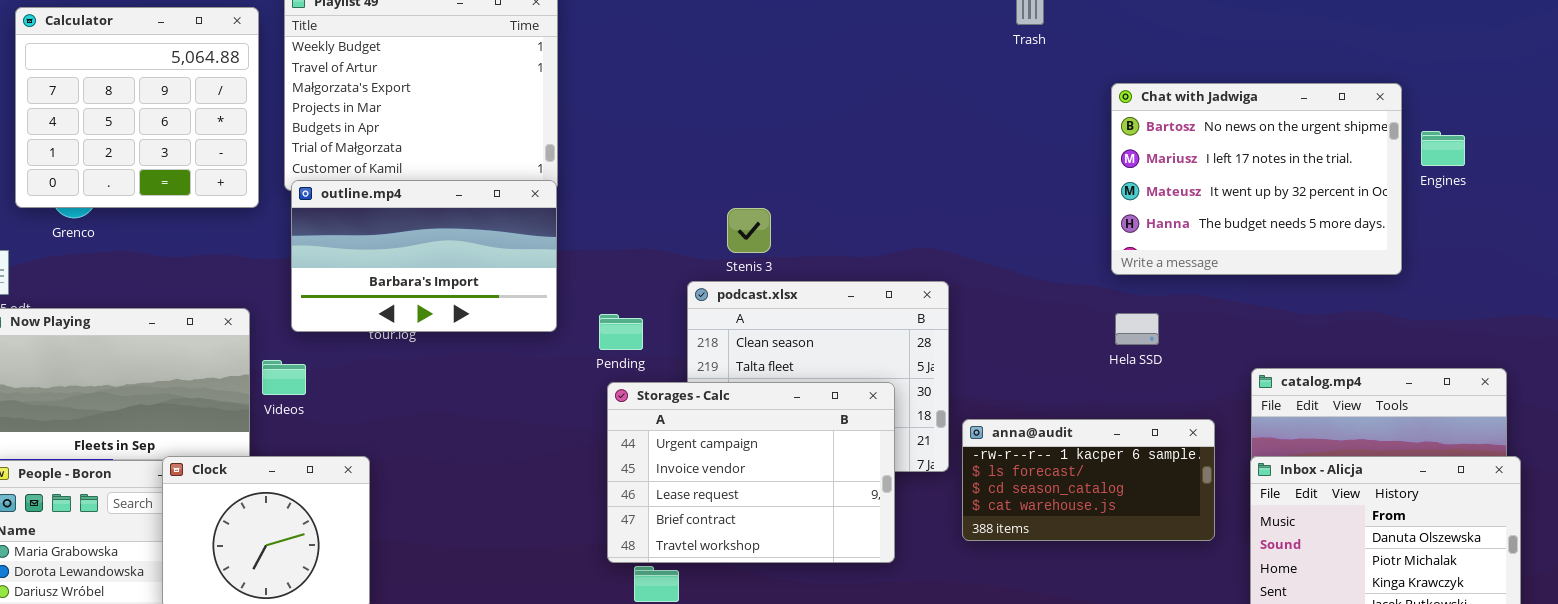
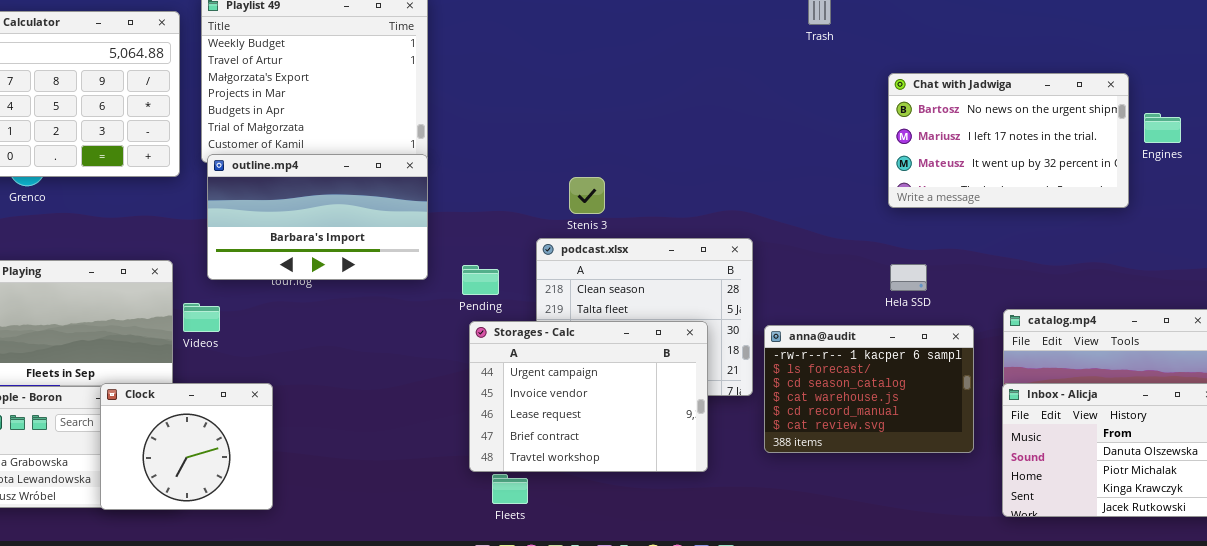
Chat with Jadwiga: [1111,83,1402,275] -> [888,73,1129,208], resized
anna@audit: [962,419,1215,541] -> [764,325,974,453], resized

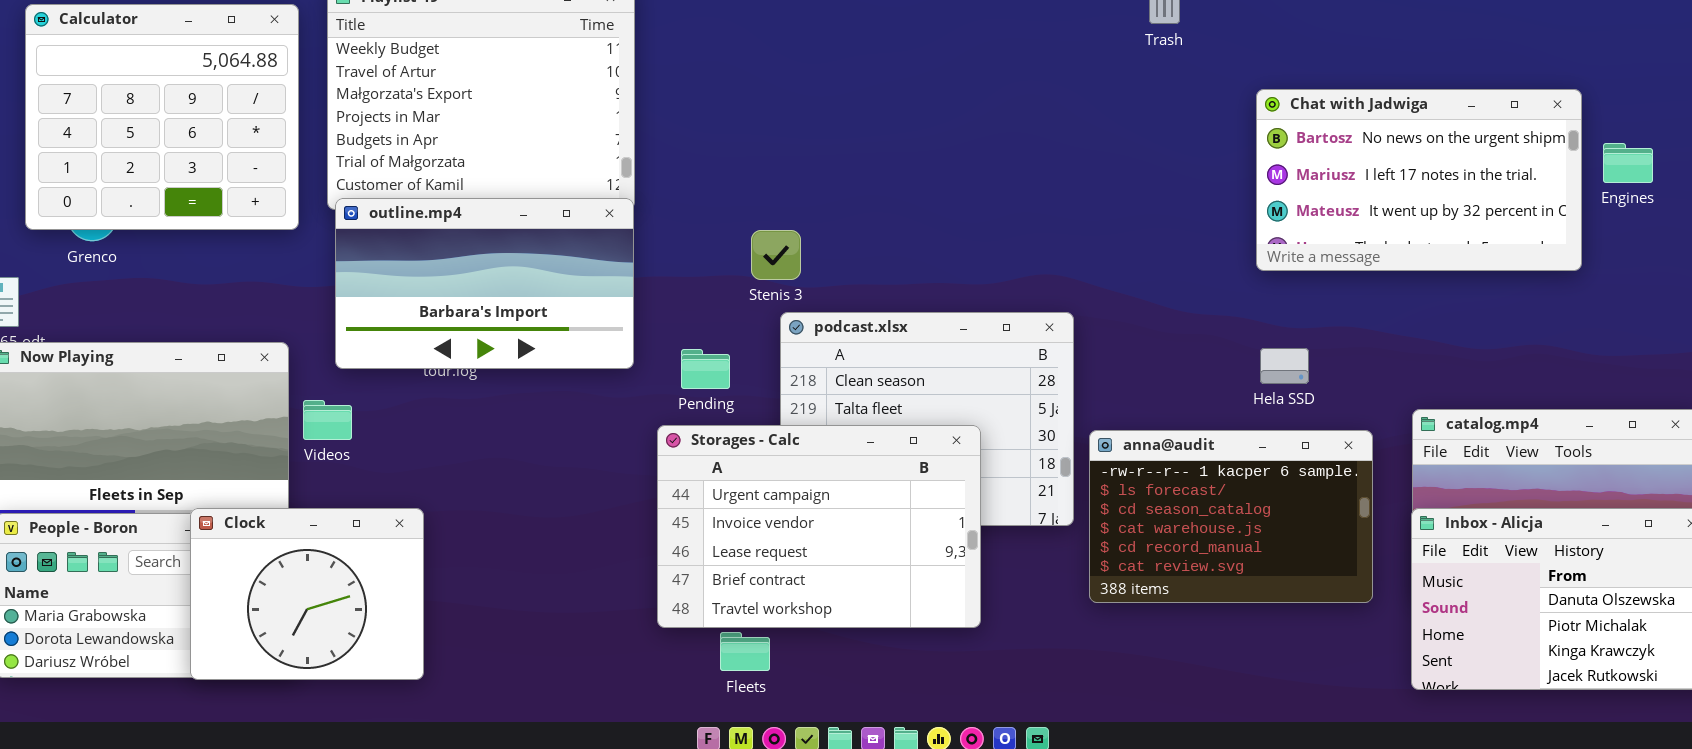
Stenis 3: [569,177,605,214] -> [751,230,801,280], moved
Storages - Calc: [469,321,708,472] -> [657,425,981,628], moved

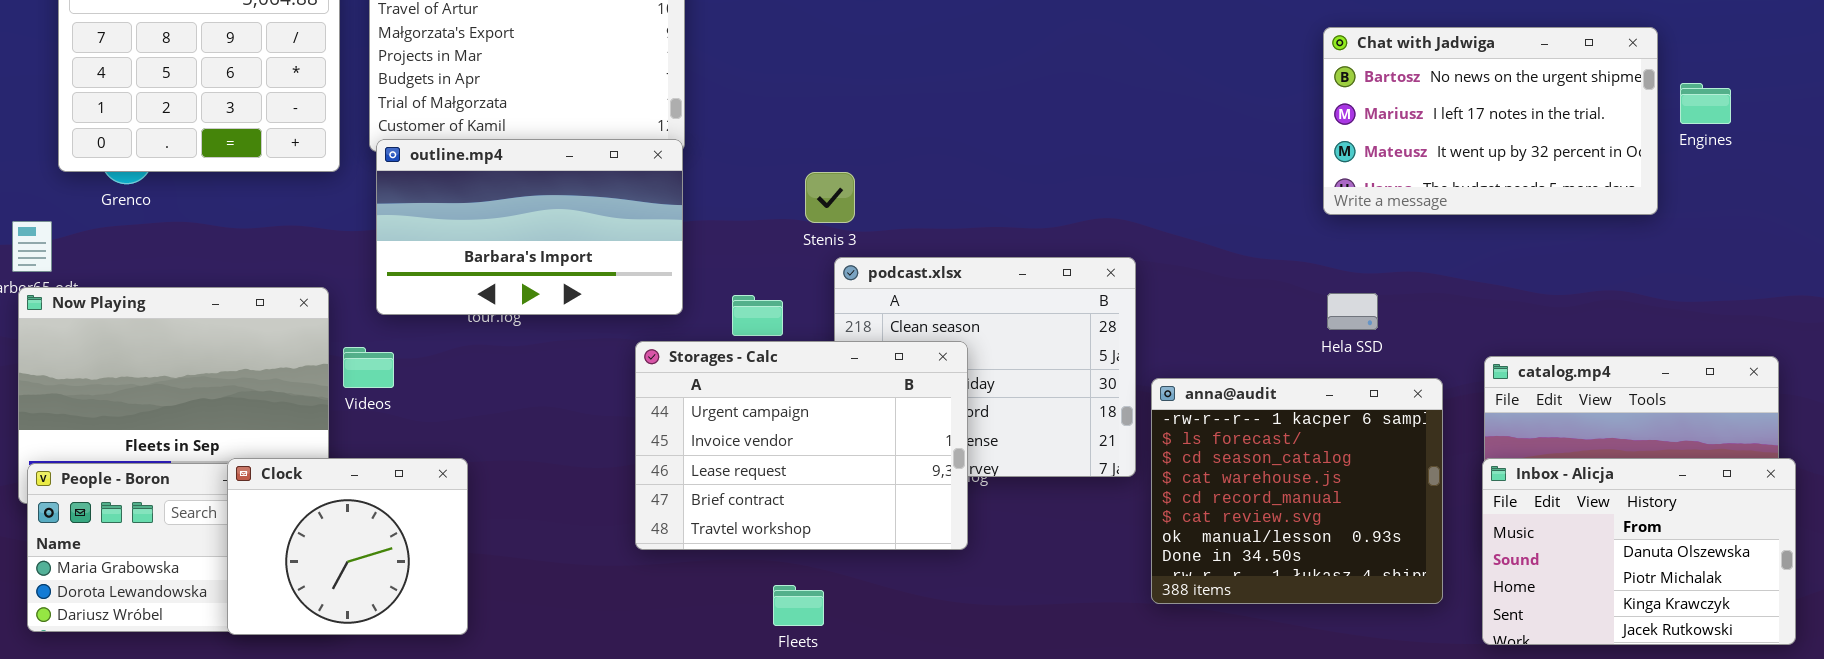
Storages - Calc: [657,425,981,628] -> [635,341,968,550], moved
anna@audit: [1089,430,1373,603] -> [1151,378,1443,604], resized

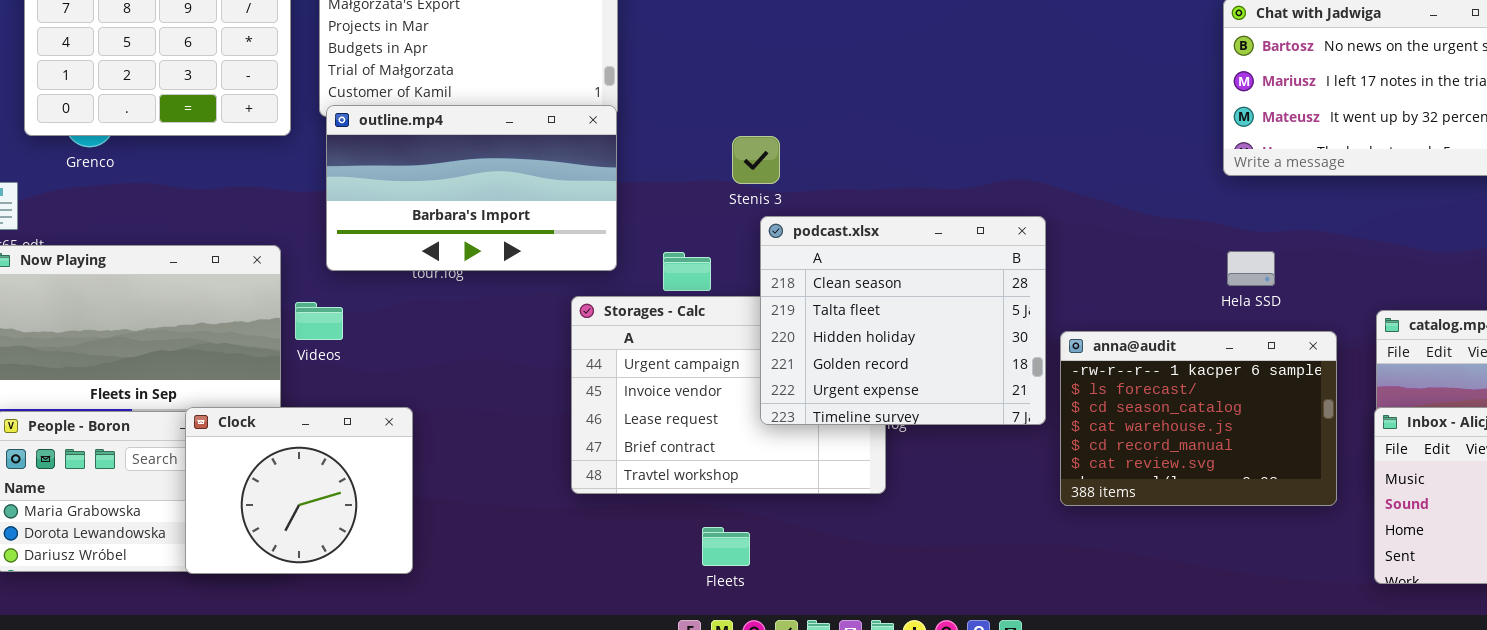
podcast.xlsx: [834,257,1136,477] -> [760,216,1046,425], raised
anna@audit: [1151,378,1443,604] -> [1060,331,1337,506], resized

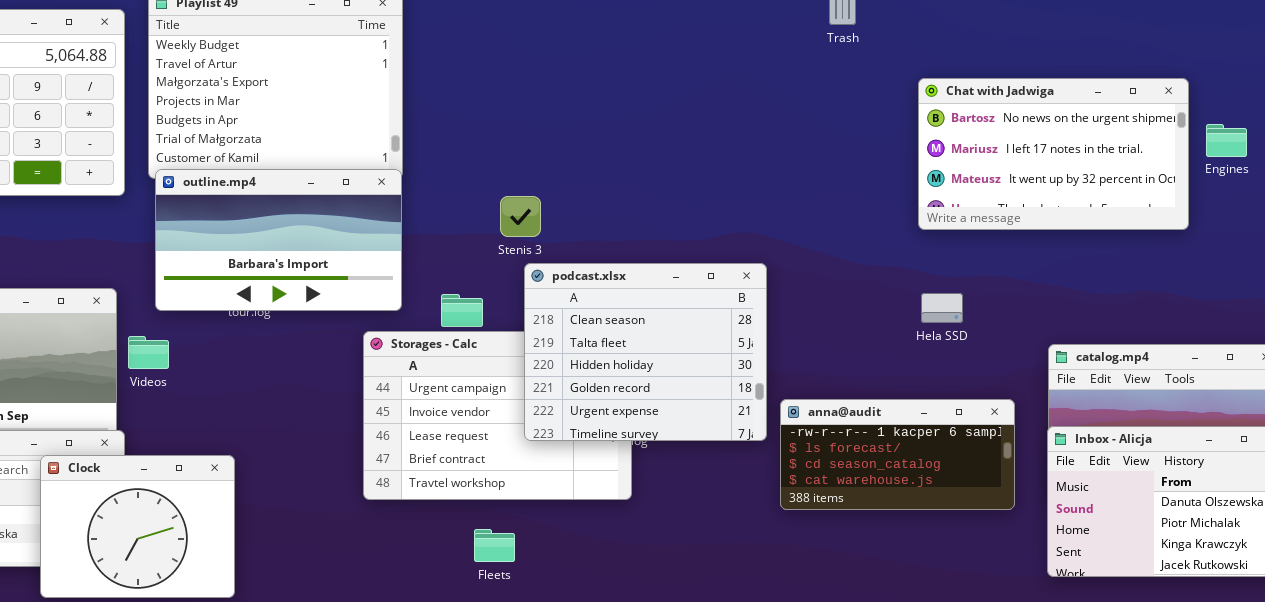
anna@audit: [1060,331,1337,506] -> [780,399,1015,510], resized
Clock: [185,407,413,574] -> [40,455,235,598], moved

